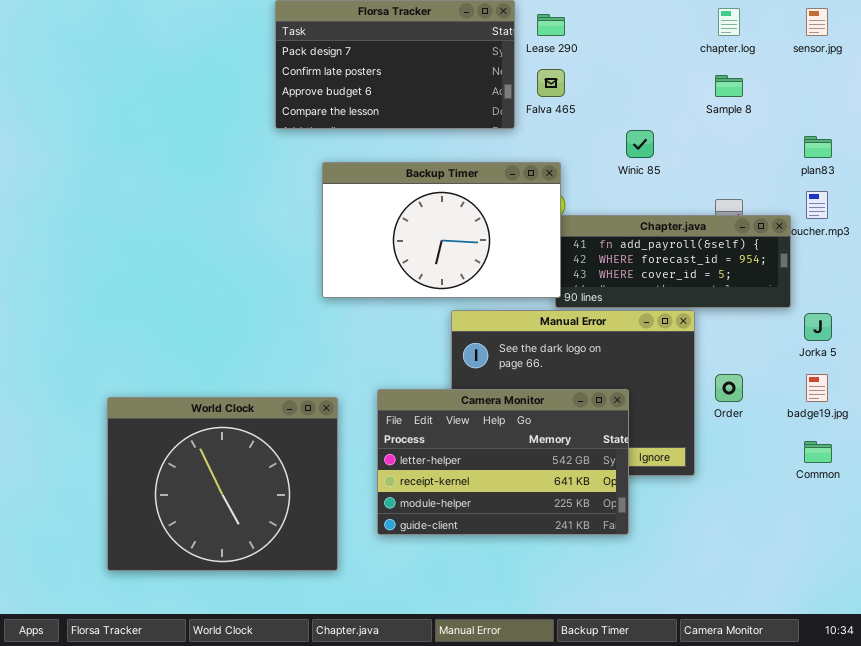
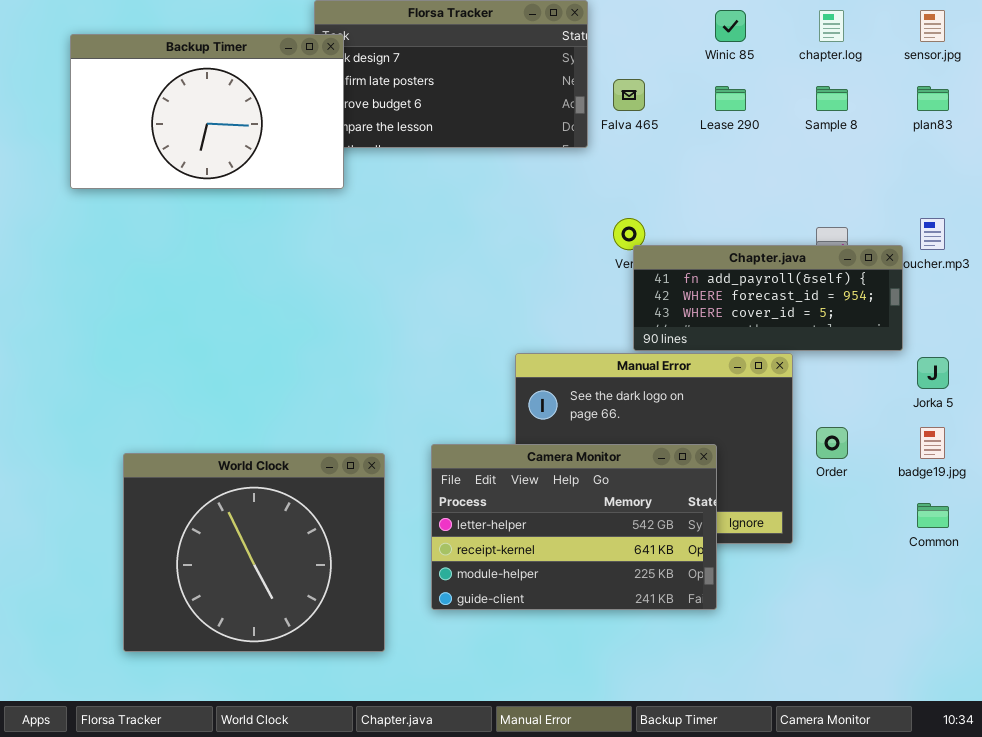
Lease 290: [537,14,565,36] -> [715,86,746,111], moved
Winic 85: [626,130,654,158] -> [715,10,746,42], moved
plan83: [804,136,832,158] -> [917,86,949,111], moved
Backup Timer: [322,162,561,298] -> [70,34,344,189], moved

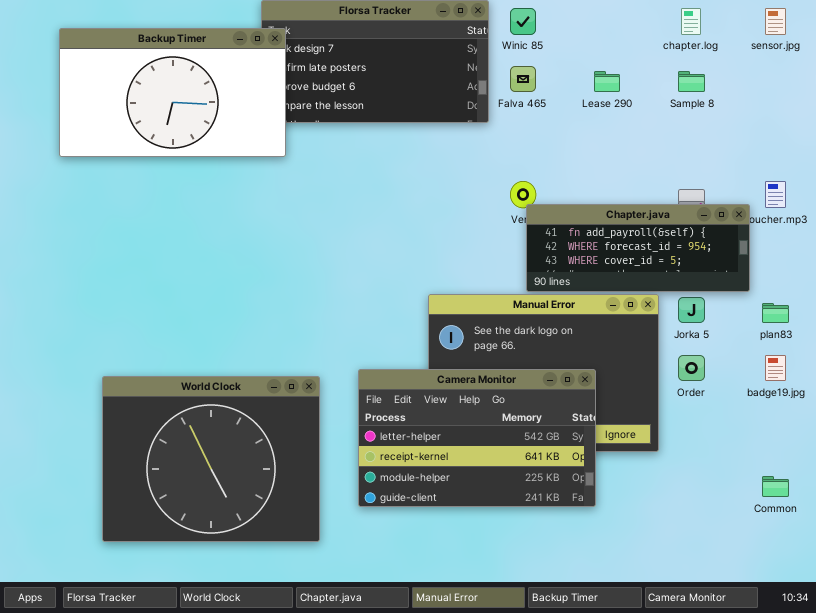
Winic 85: [715,10,746,42] -> [510,8,536,35], moved
plan83: [917,86,949,111] -> [762,303,789,323], moved
Jorka 5: [917,357,949,389] -> [678,297,705,323], moved
Common: [917,503,949,528] -> [762,476,789,497], moved

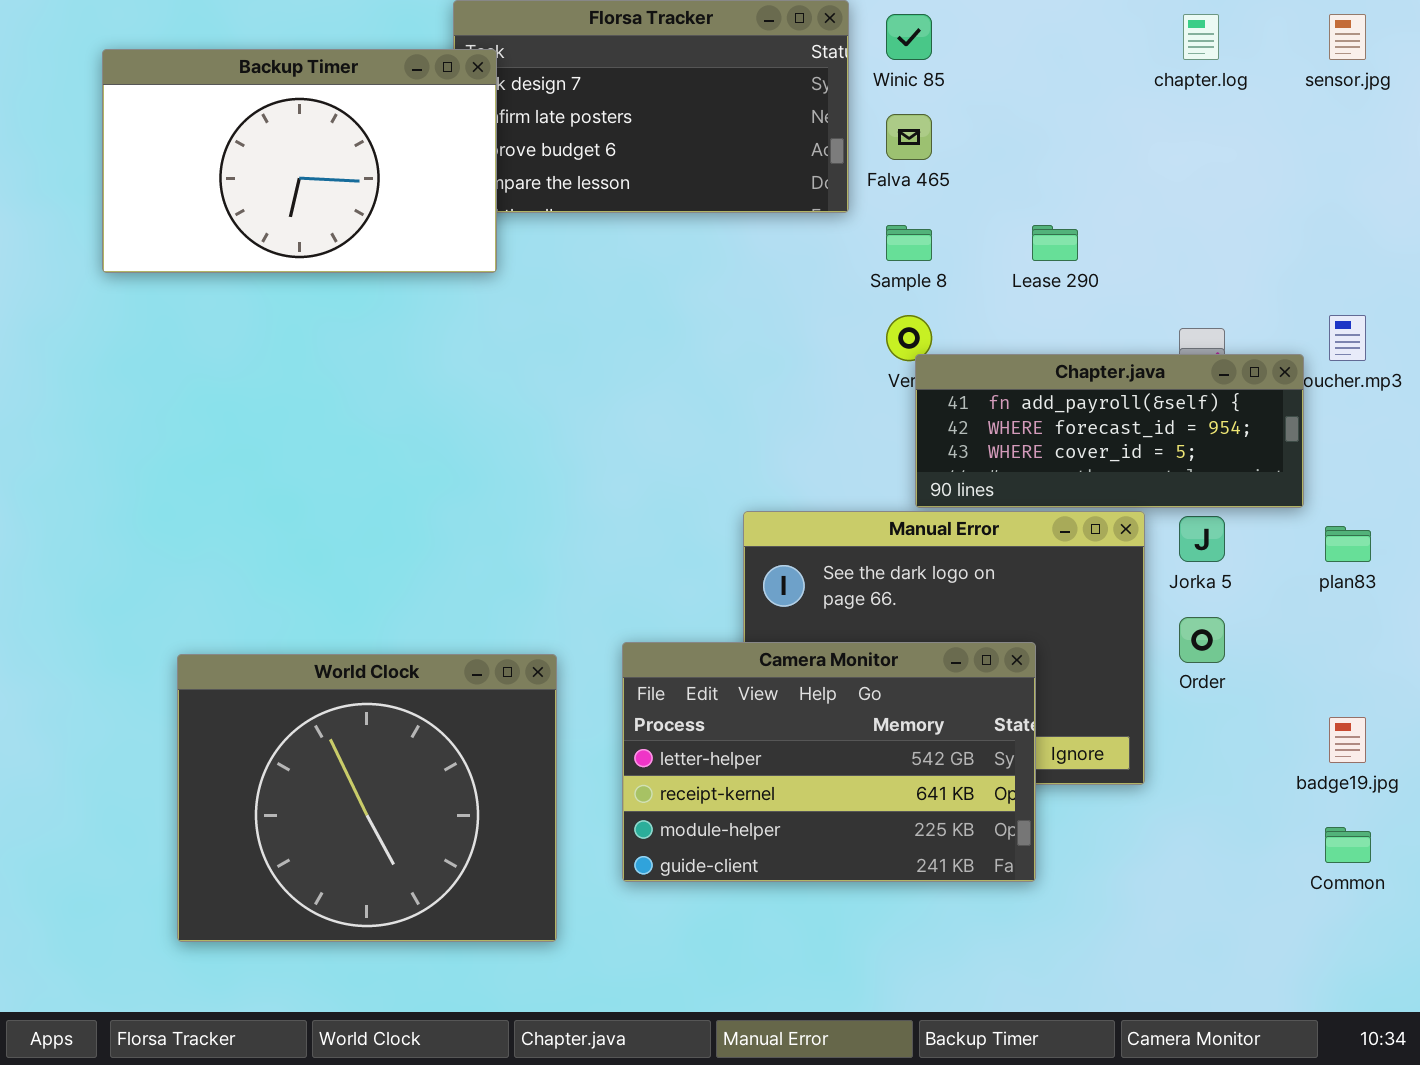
Lease 290: [594,71,620,92] -> [1032,225,1078,261], moved
Sample 8: [678,71,705,92] -> [886,225,932,261], moved
badge19.jpg: [765,355,786,381] -> [1329,717,1366,763], moved

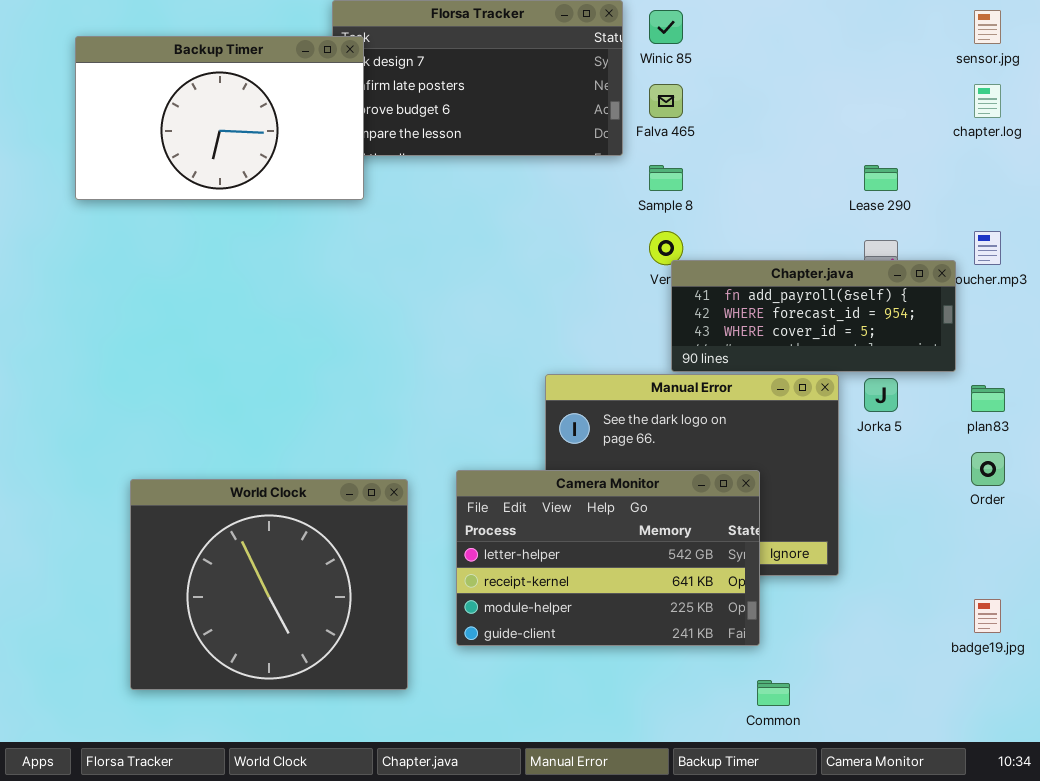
chapter.log: [1183,14,1219,60] -> [974,84,1001,118], moved
Lease 290: [1032,225,1078,261] -> [864,165,898,191], moved
Order: [1179,617,1225,663] -> [971,452,1005,486], moved
badge19.jpg: [1329,717,1366,763] -> [974,599,1001,633], moved
Common: [1325,827,1371,863] -> [757,680,790,706], moved

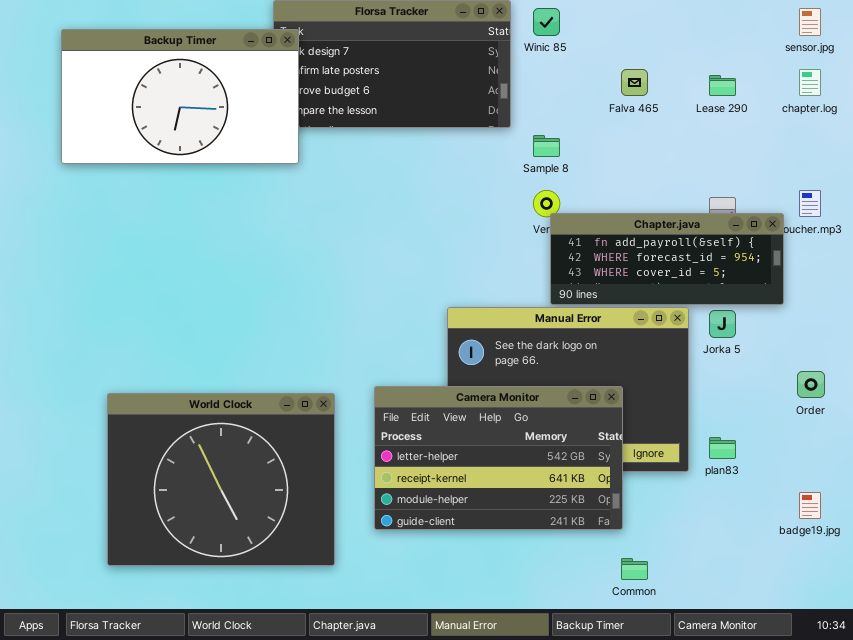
Falva 465: [649,84,683,118] -> [621,69,648,96], moved
Lease 290: [864,165,898,191] -> [709,75,736,96], moved
plan83: [971,385,1005,412] -> [709,437,736,459], moved

